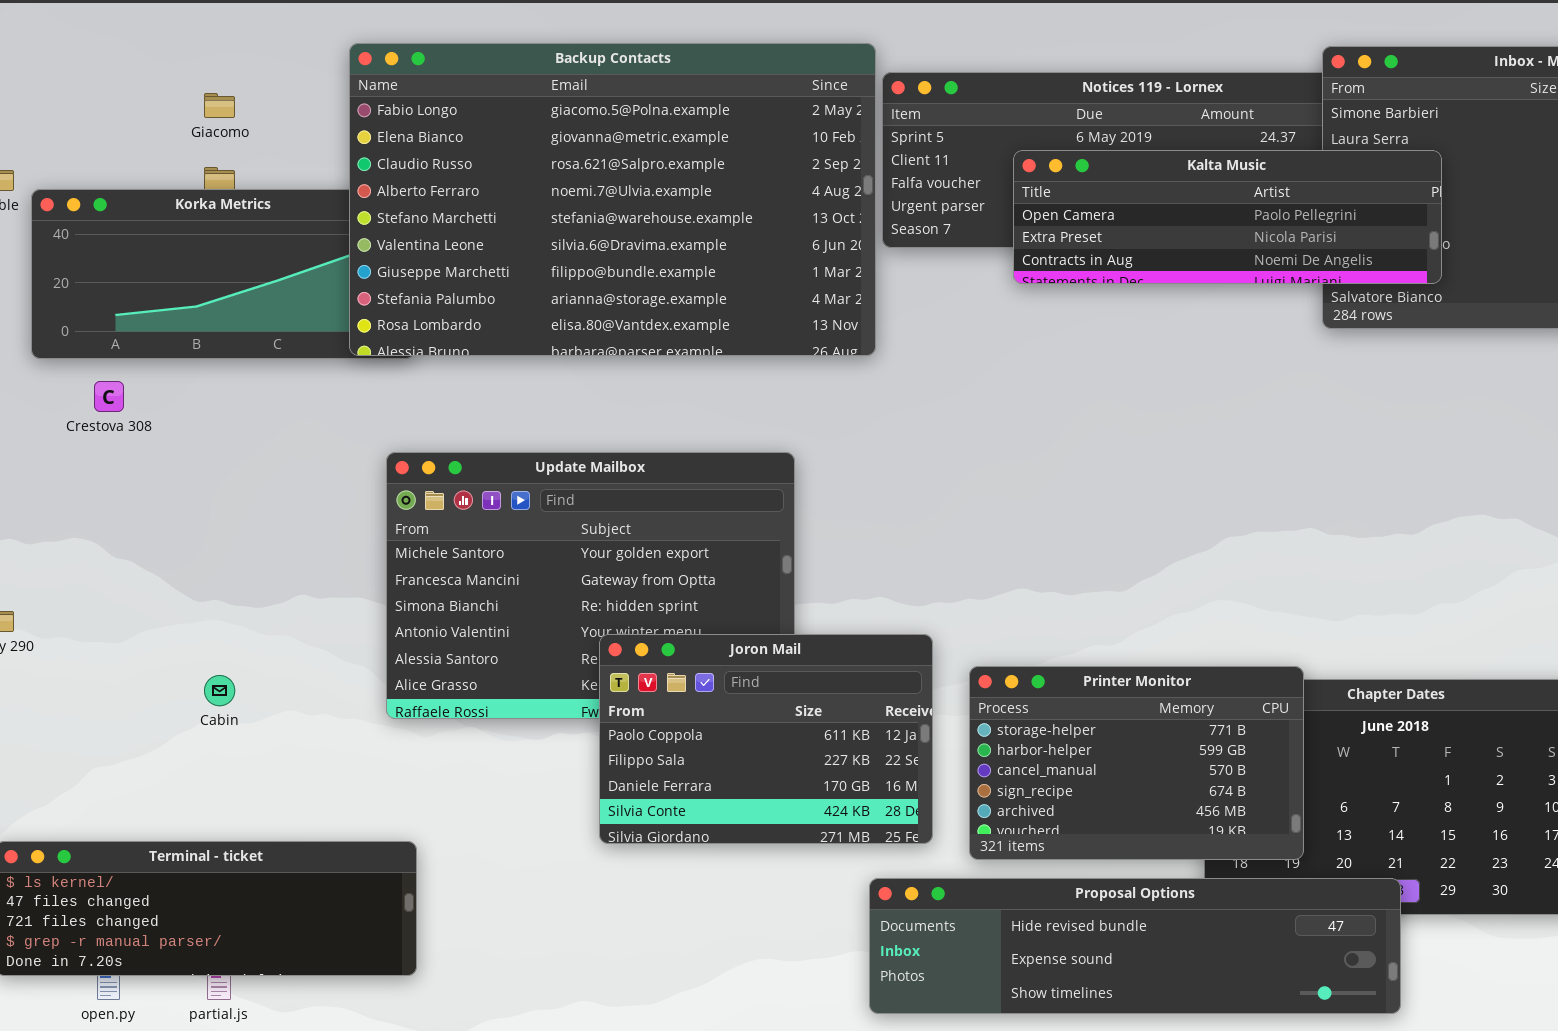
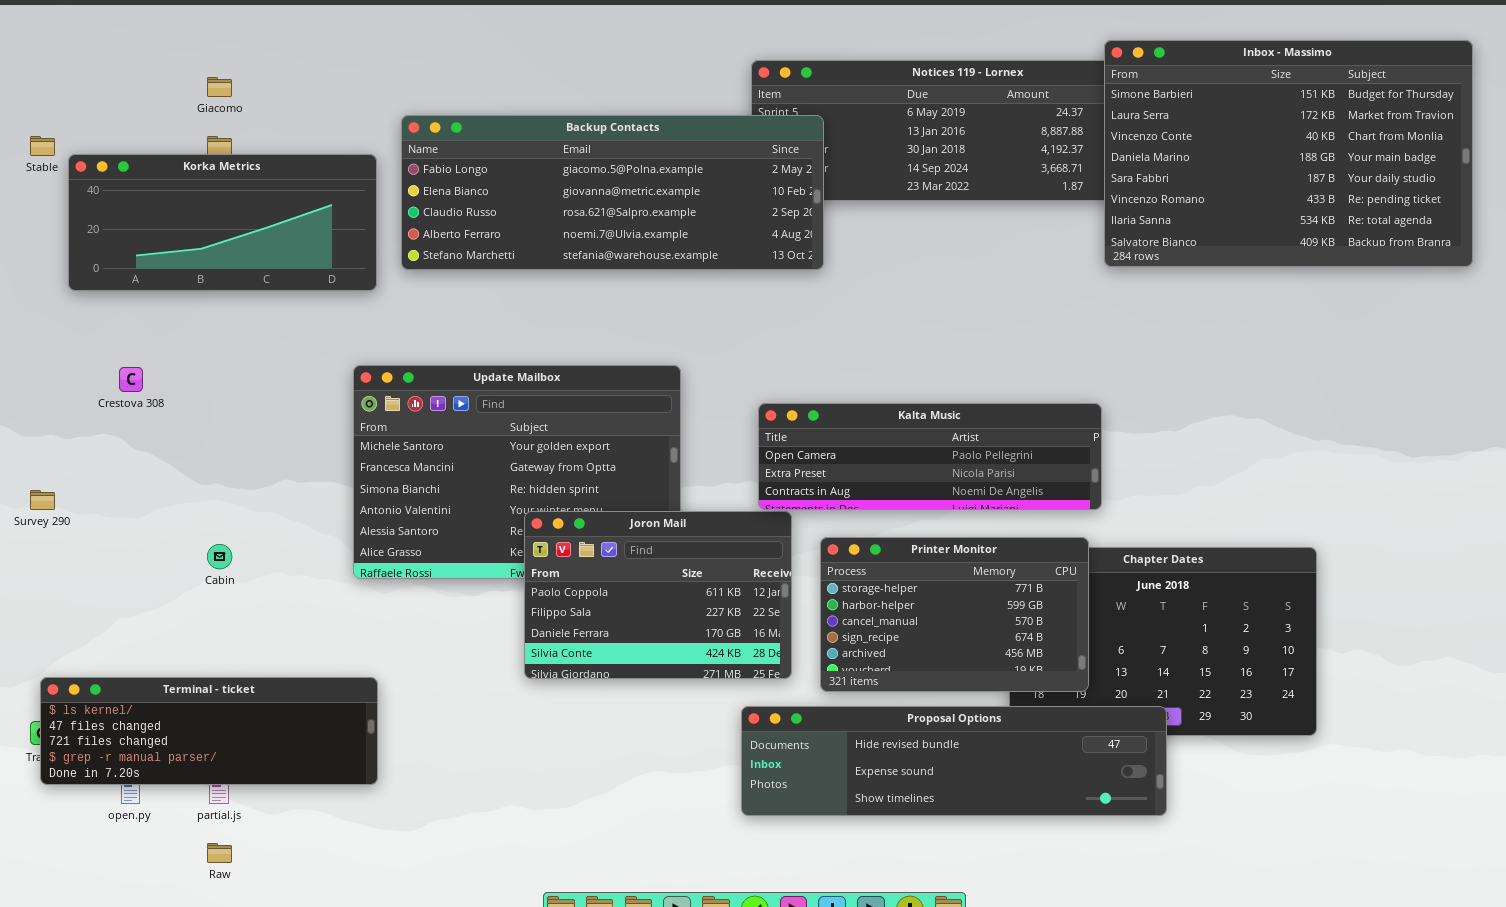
Backup Contacts: [349,43,876,356] -> [401,115,824,270], moved, resized
Kalta Music: [1013,150,1442,284] -> [758,403,1102,510], moved
Crestova 308: [94,381,124,412] -> [119,367,143,392], moved

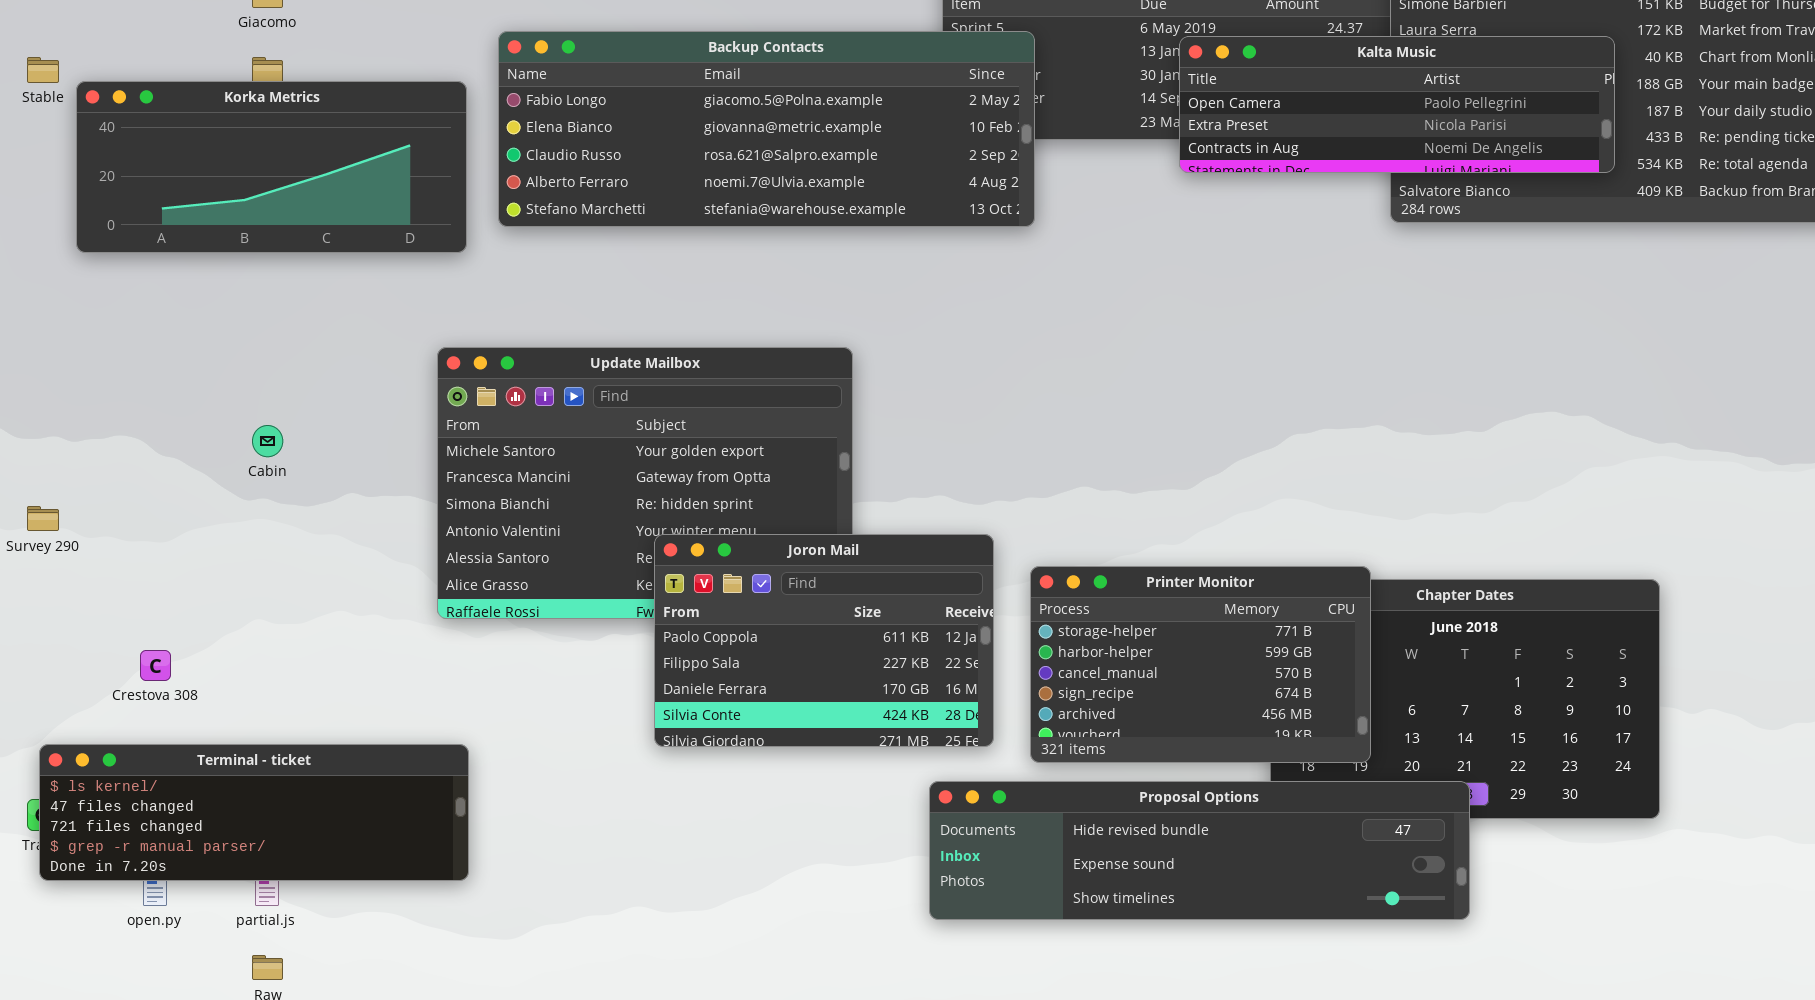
Crestova 308: [119,367,143,392] -> [140,650,171,681], moved
Kalta Music: [758,403,1102,510] -> [1179,36,1615,173], moved
Cabin: [207,544,232,569] -> [252,425,283,457], moved

